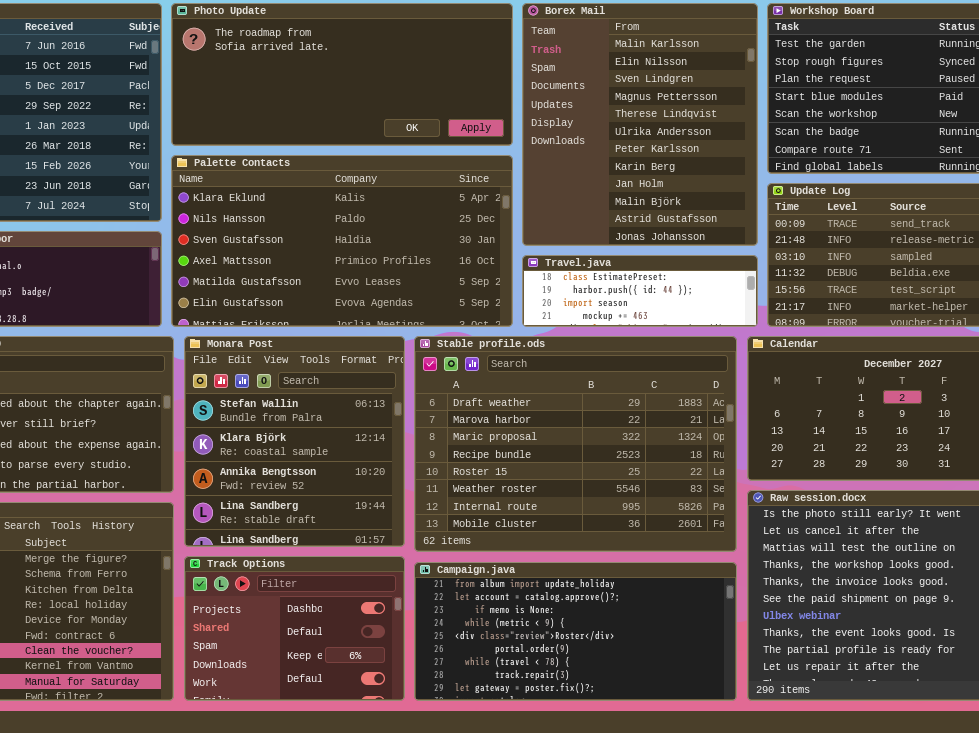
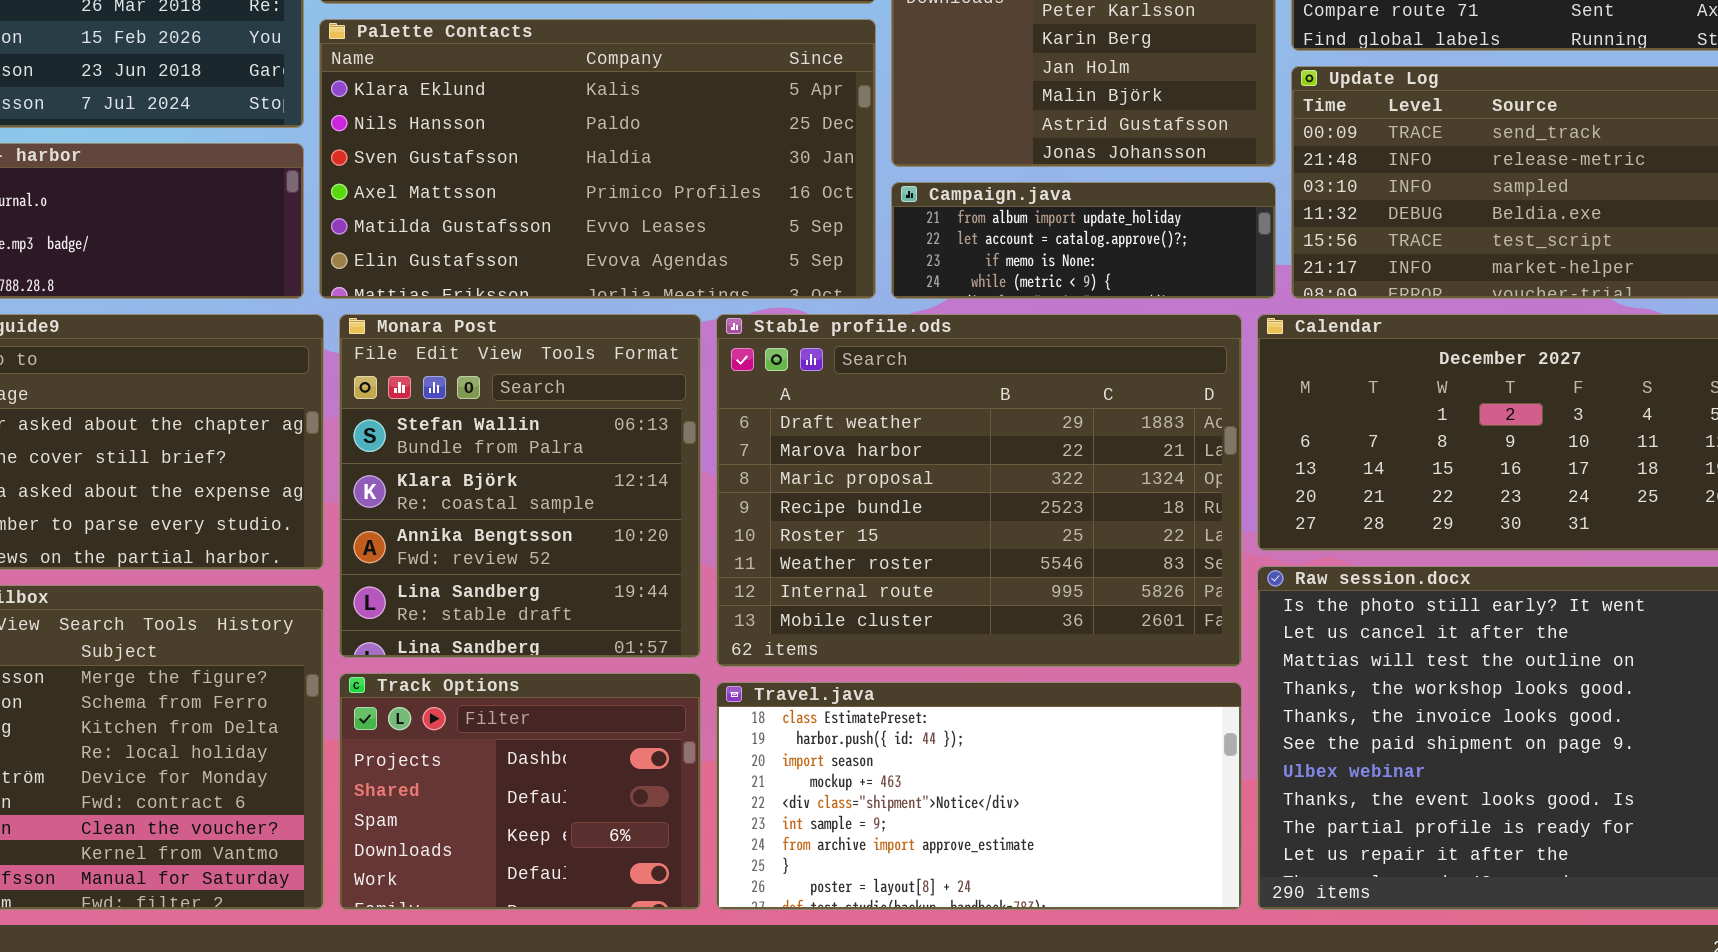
Travel.java: [522,255,758,327] -> [716,682,1242,910], moved, resized
Campaign.java: [414,562,737,701] -> [891,182,1276,299], moved, resized

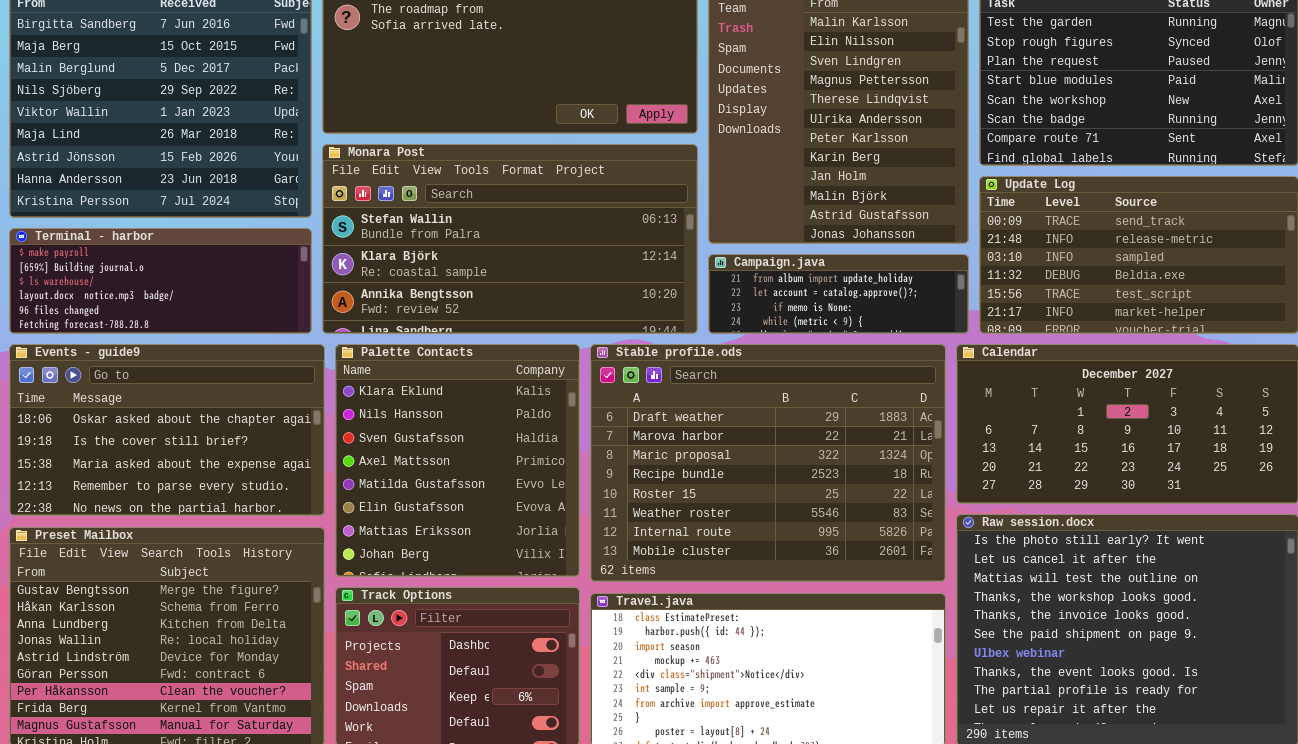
Palette Contacts: [319,19,876,299] -> [335,344,580,577], moved, resized
Monara Post: [339,314,701,658] -> [322,144,698,334], moved, resized

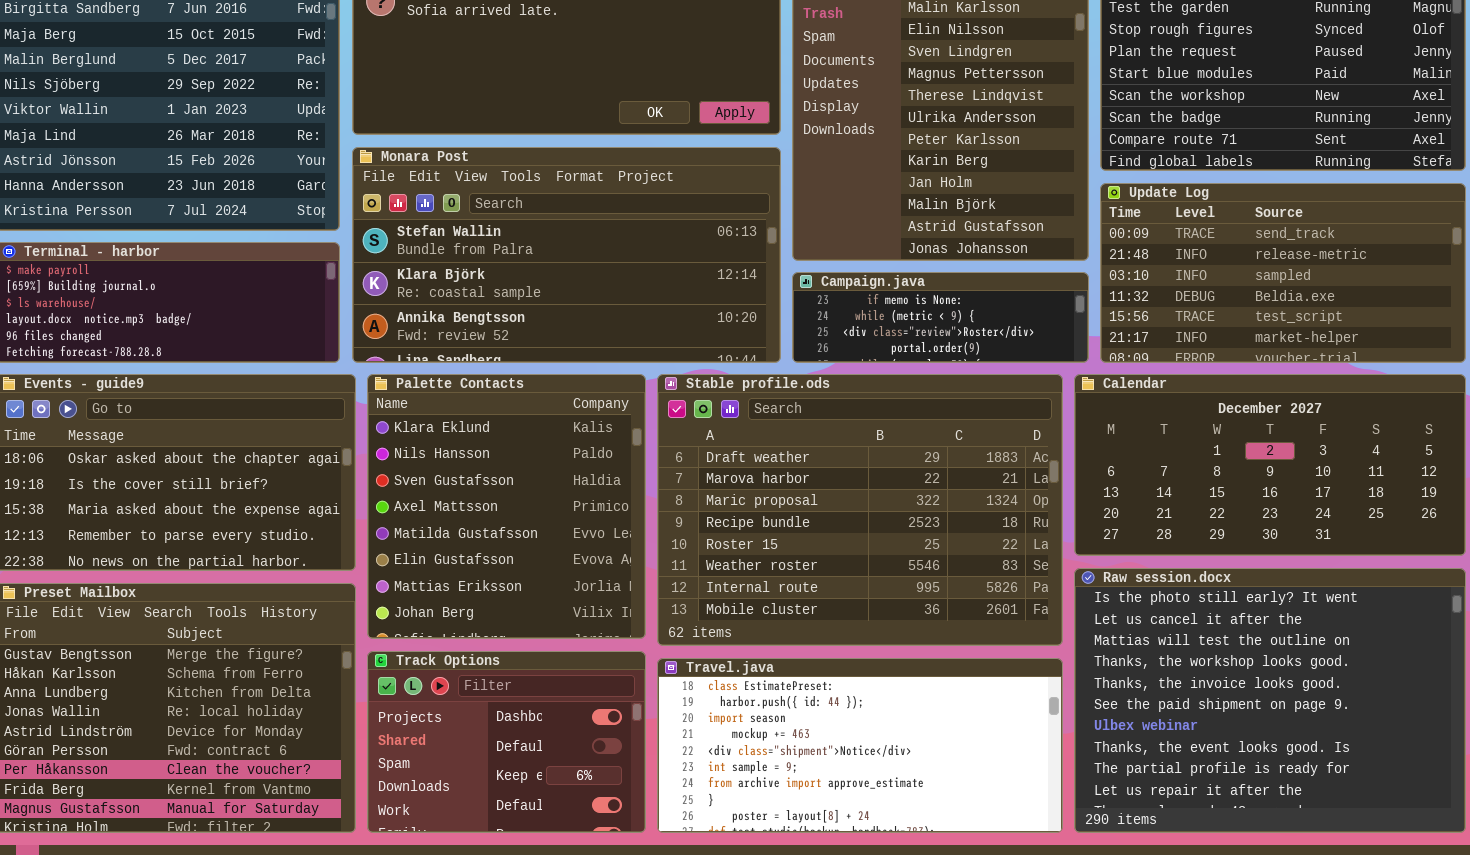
Campaign.java: [708,254,969,334] -> [792,272,1089,363], scrolled down 2 rows

